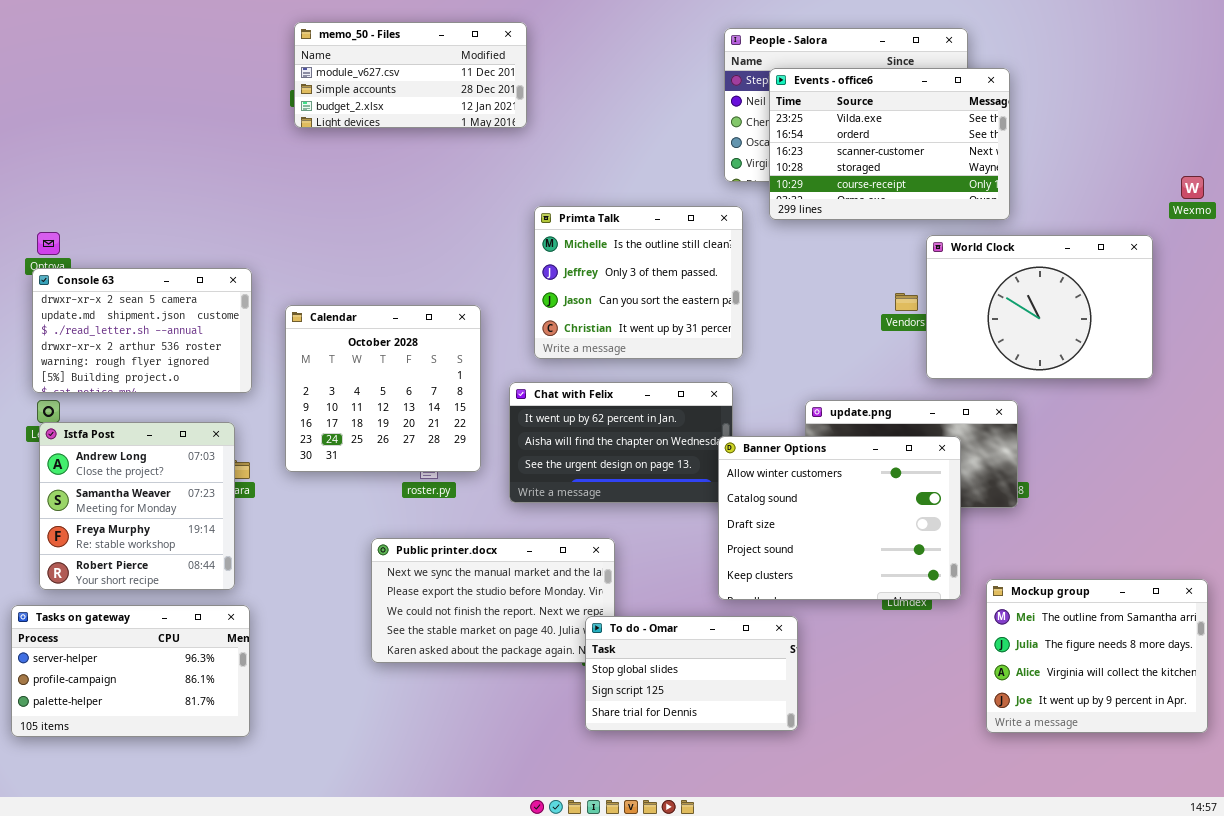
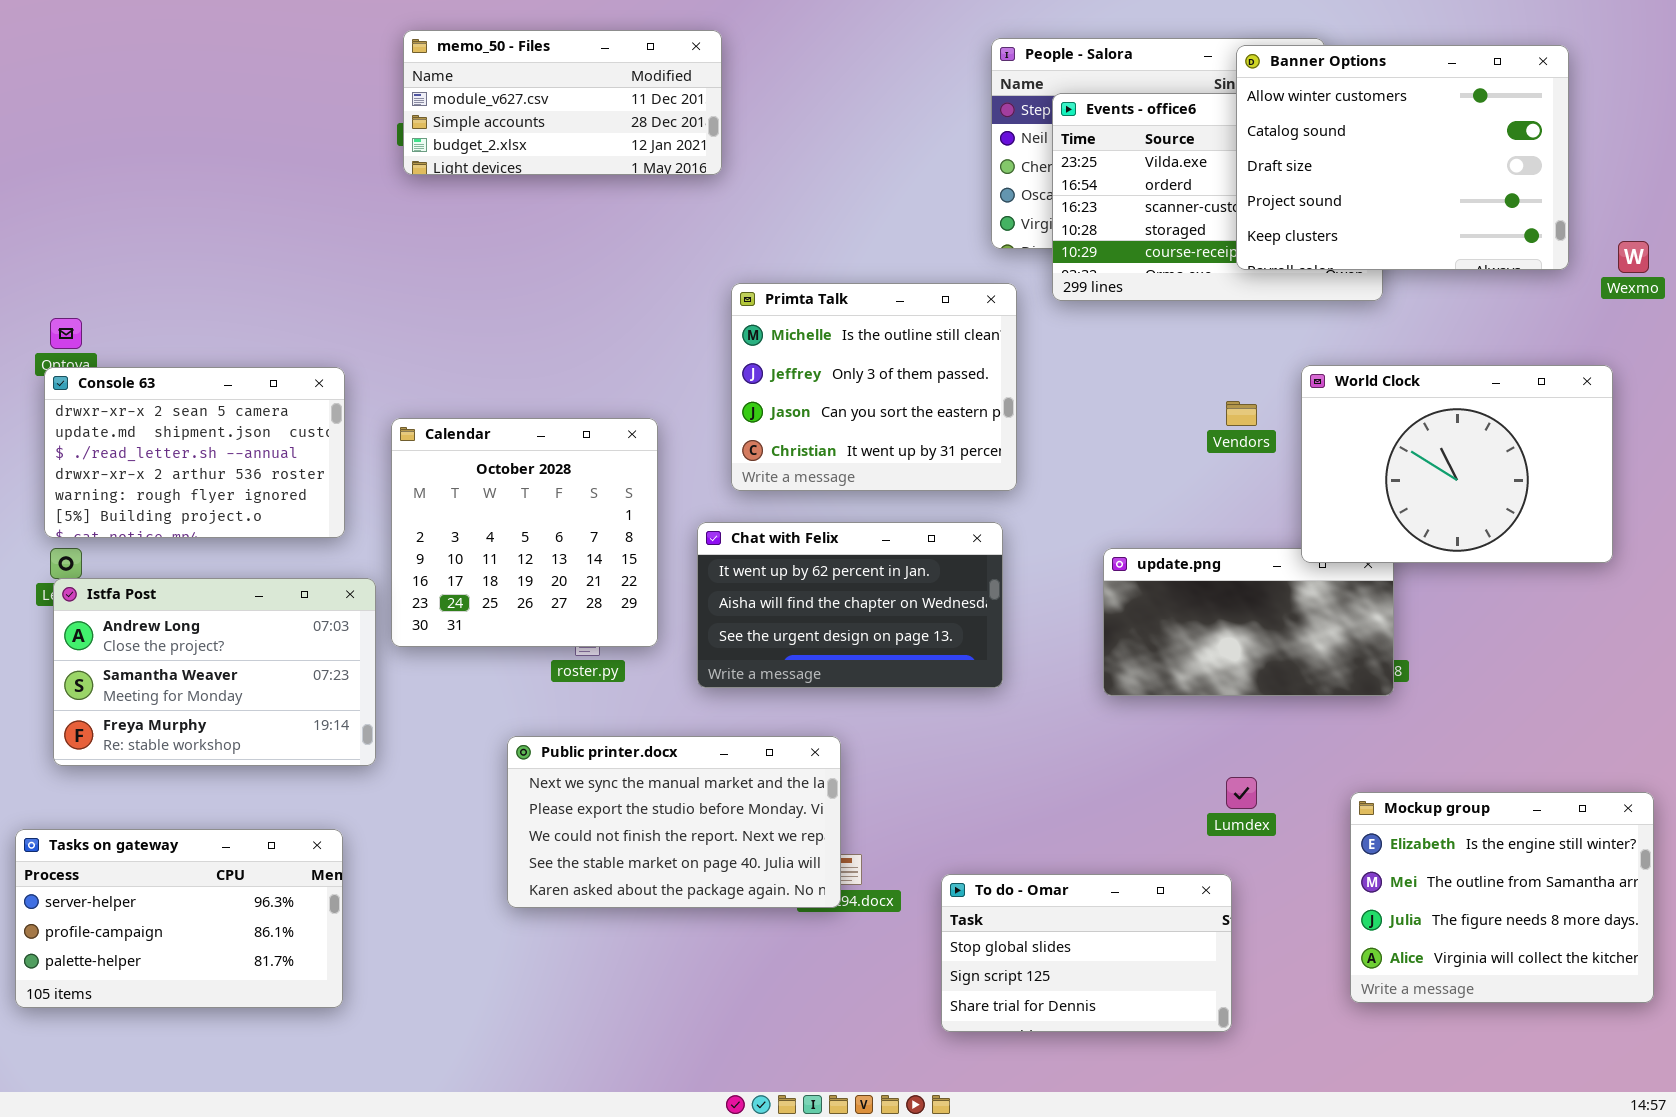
World Clock: [926,235,1153,379] -> [1301,365,1613,563], moved
Istfa Post: [39,422,235,590] -> [53,578,376,766], resized
Banner Options: [718,436,961,600] -> [1236,45,1569,270], moved
Mockup group: [986,579,1208,733] -> [1350,792,1654,1003], scrolled up 1 row
To do - Omar: [585,616,798,731] -> [941,874,1232,1032], moved

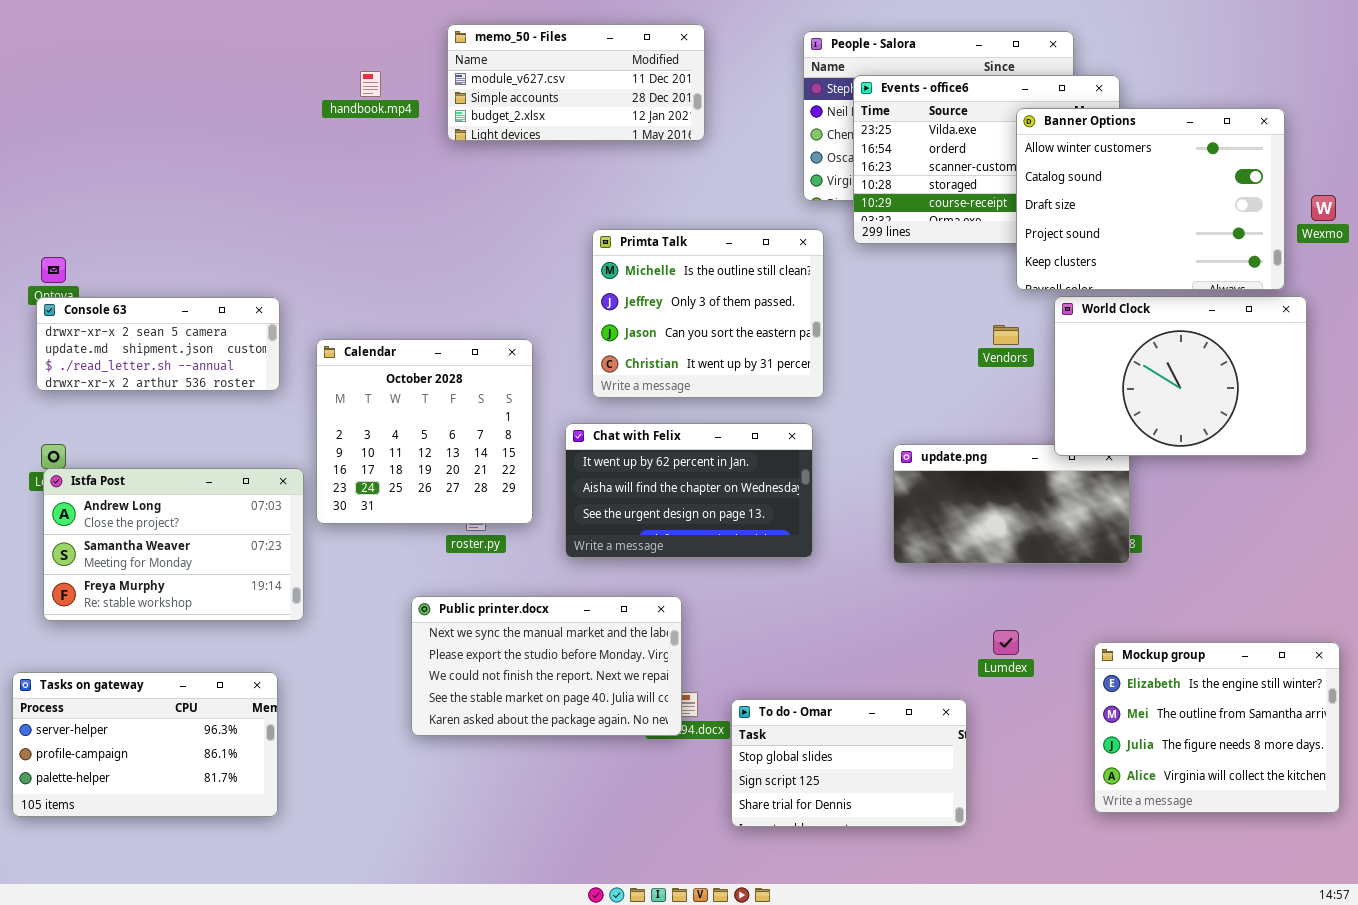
memo_50 - Files: [403,30,722,175] -> [447,24,705,141], moved
Banner Options: [1236,45,1569,270] -> [1016,108,1285,290], moved
Console 63: [44,367,345,538] -> [36,297,280,391], resized
To do - Omar: [941,874,1232,1032] -> [731,699,967,827], moved

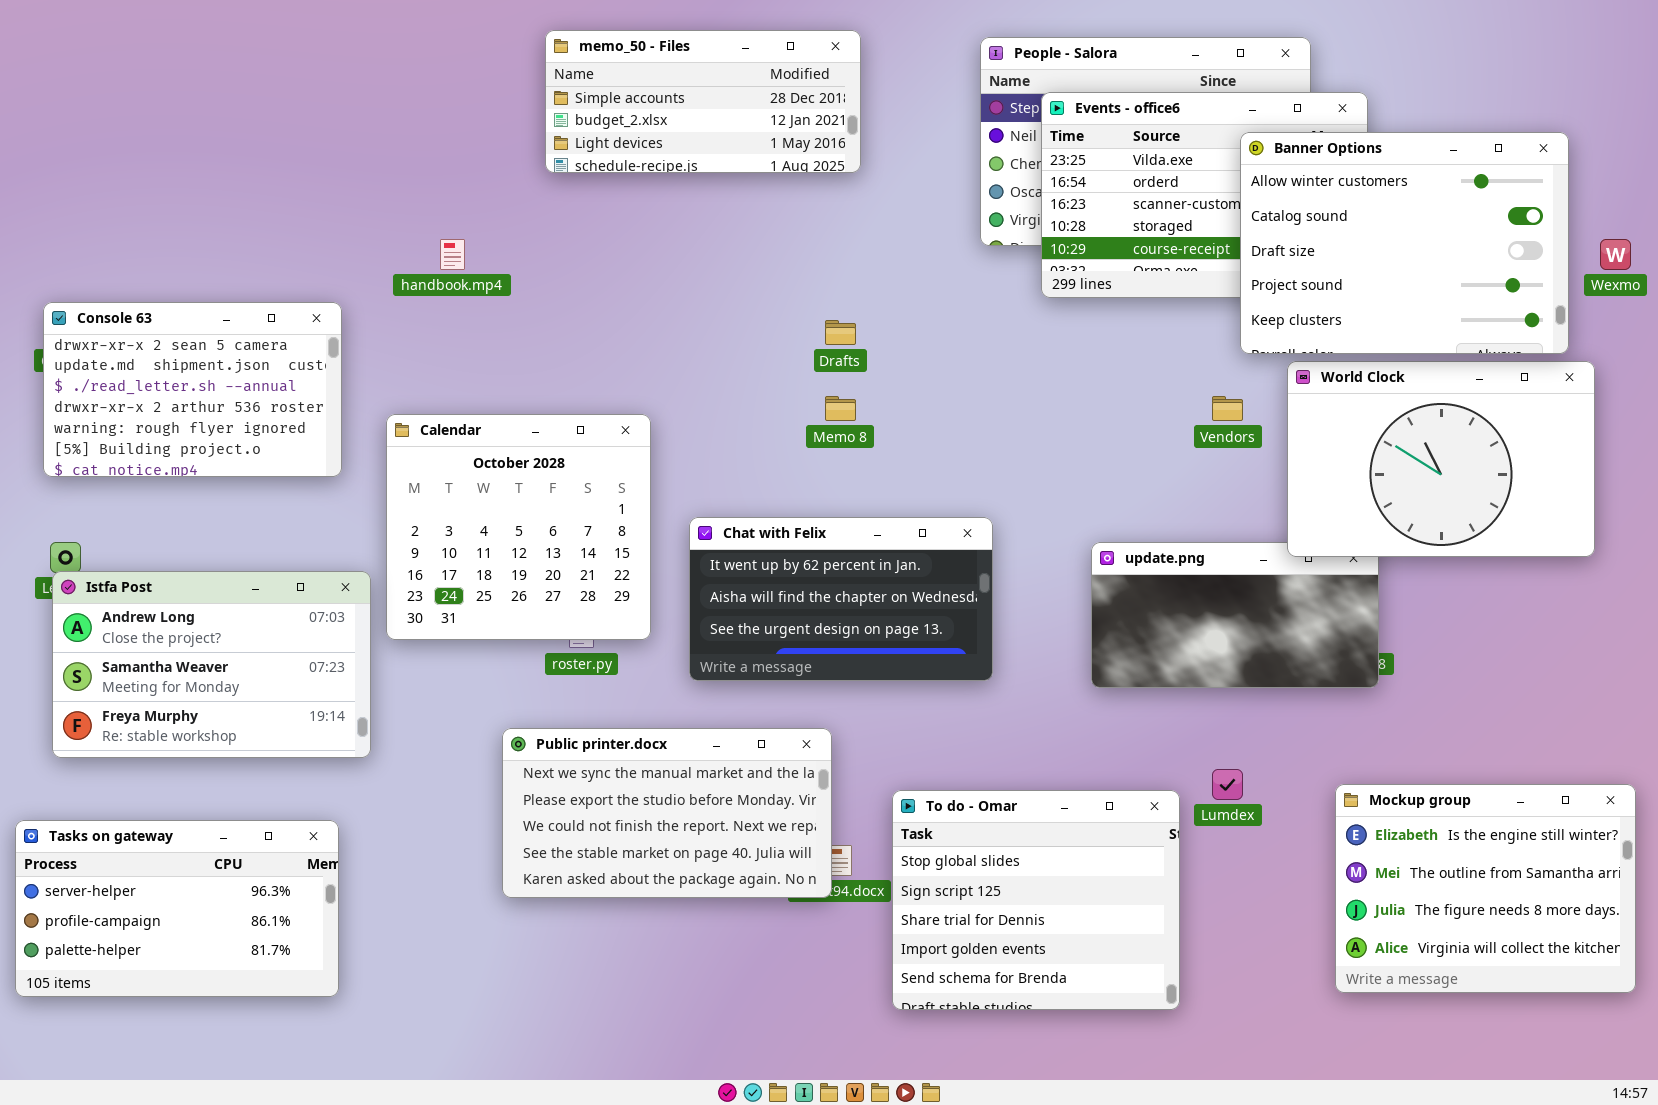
memo_50 - Files: [447,24,705,141] -> [545,30,861,173], scrolled down 1 row
handbook.mp4: [360,71,381,97] -> [440,239,465,270], moved
Primta Talk: [592,229,824,398] -> none, closed
Console 63: [36,297,280,391] -> [43,302,342,477], resized
To do - Omar: [731,699,967,827] -> [892,790,1180,1010], resized

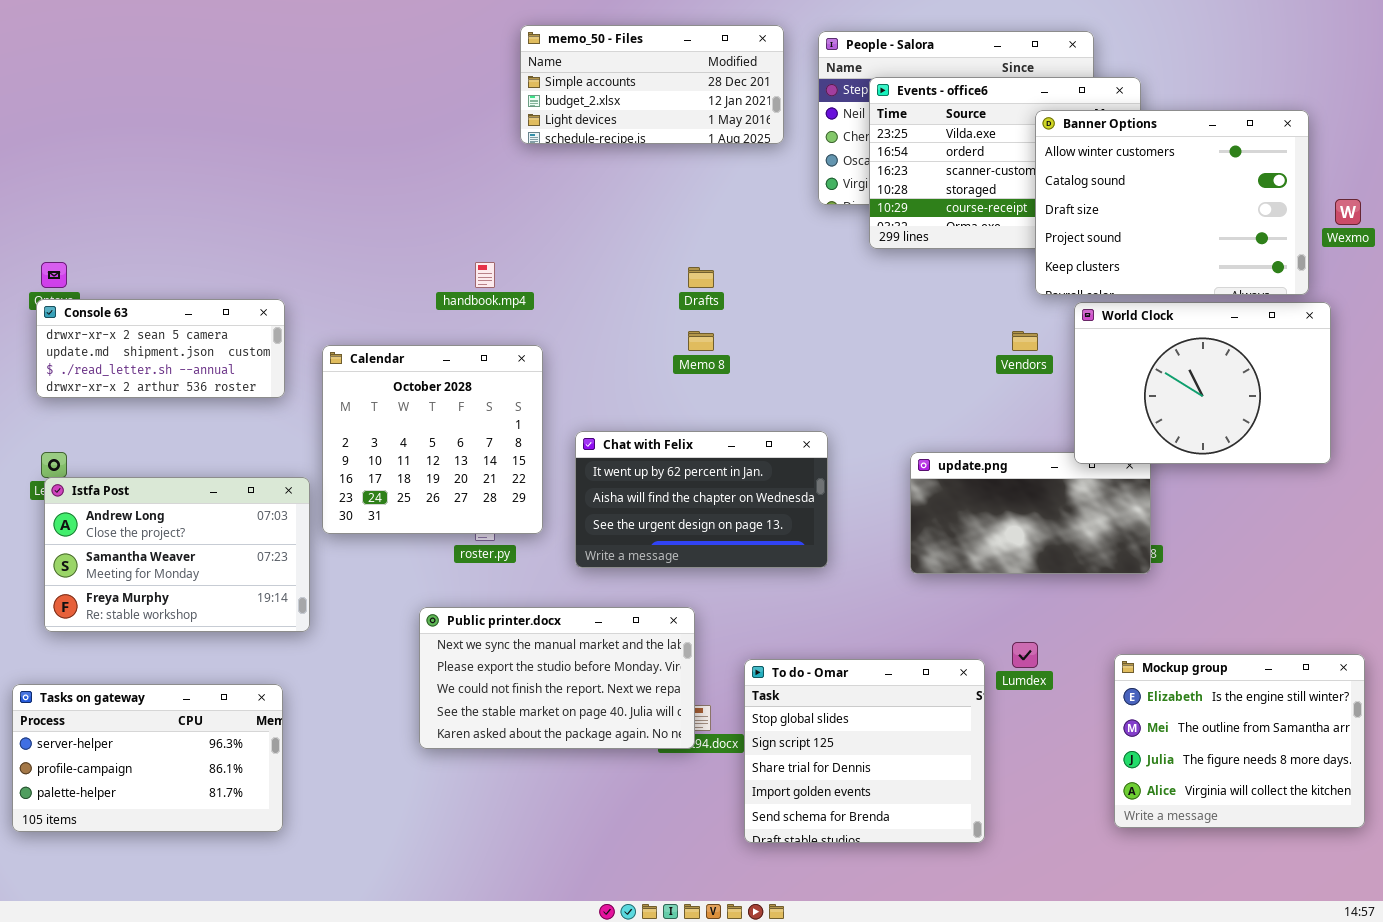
memo_50 - Files: [545,30,861,173] -> [520,25,784,144], moved
handbook.mp4: [440,239,465,270] -> [475,262,495,288], moved
Console 63: [43,302,342,477] -> [36,299,285,398], resized

